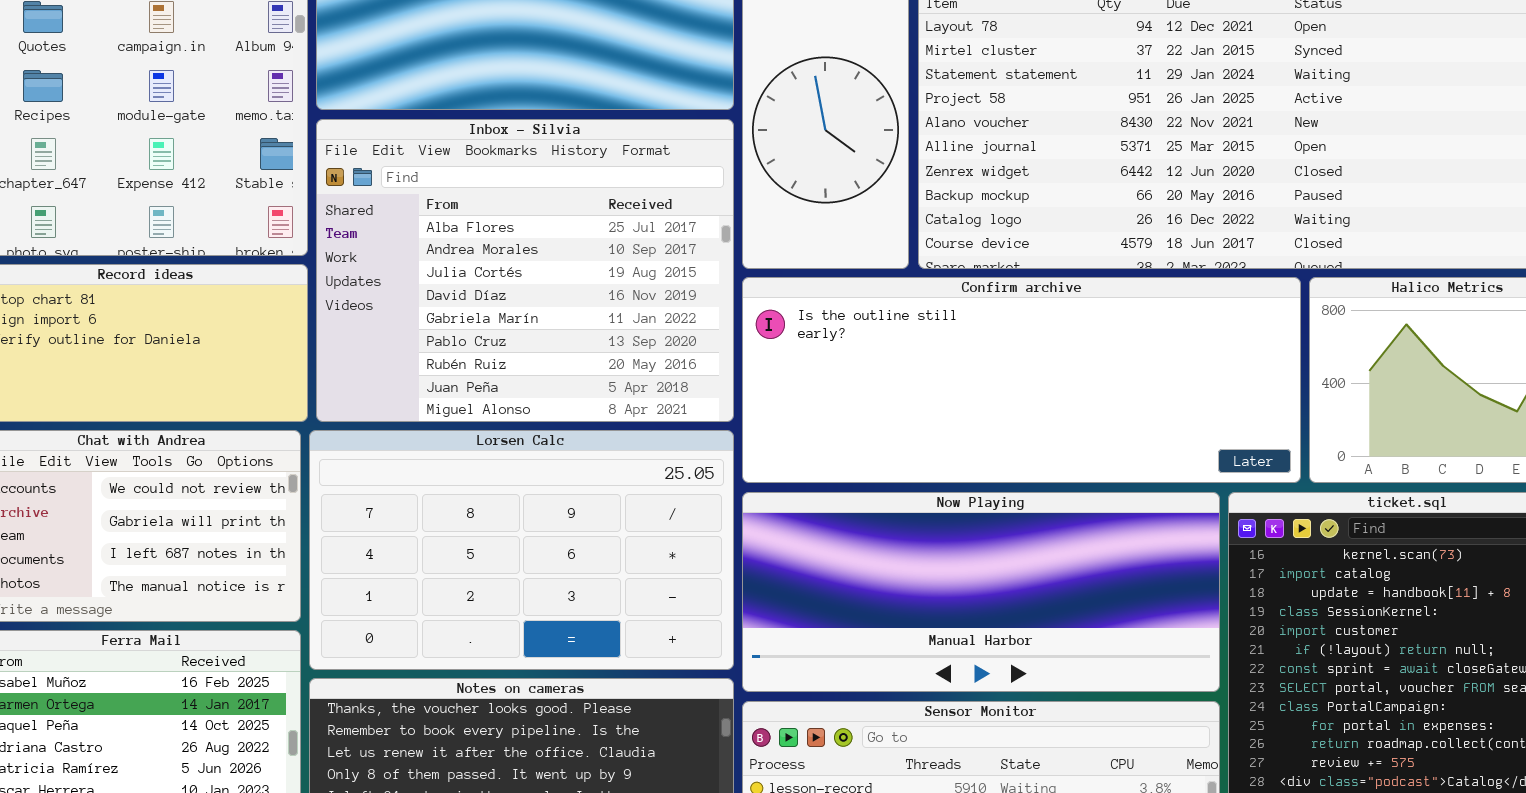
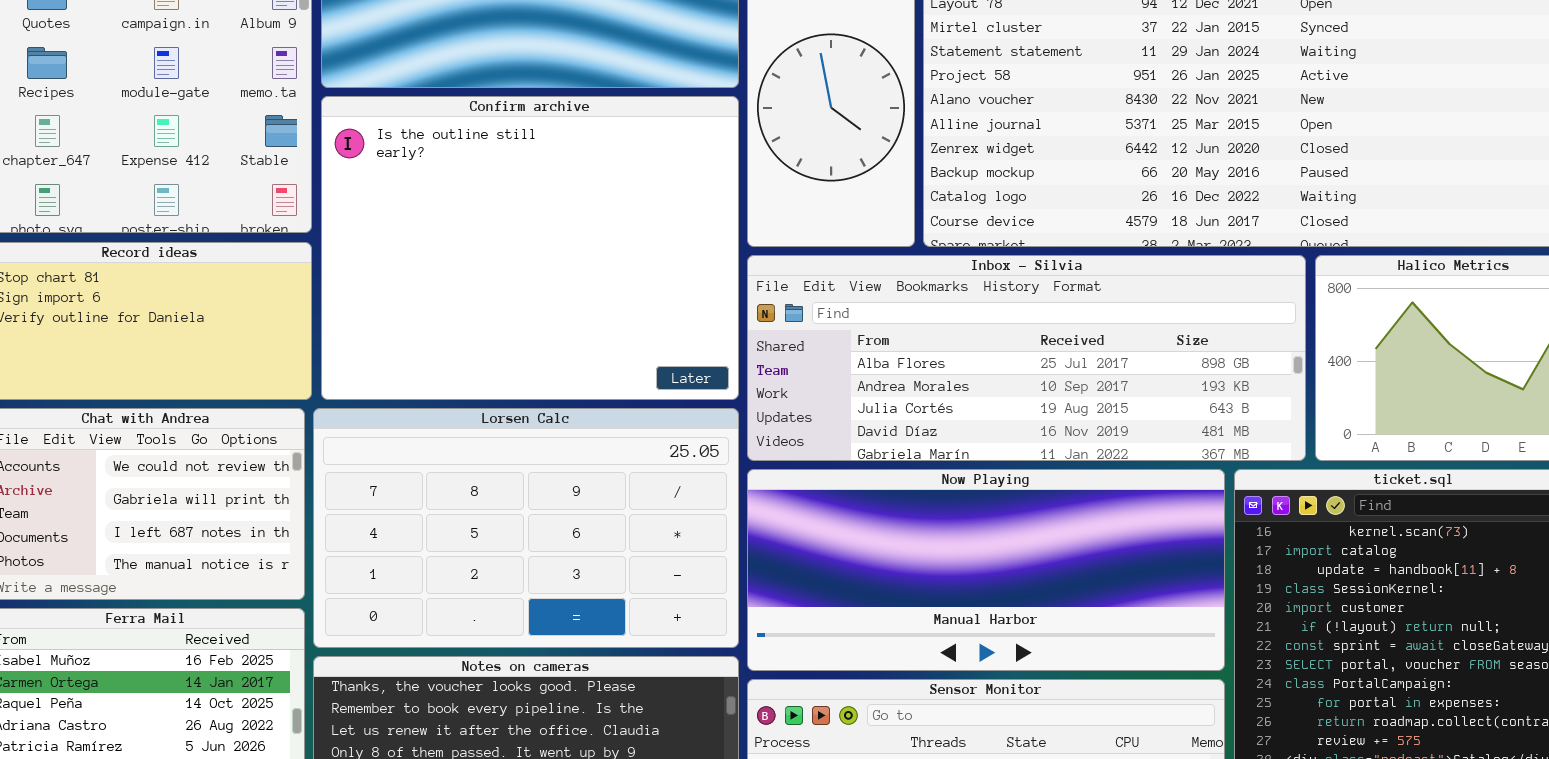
Inbox - Silvia: [316,119,734,422] -> [747,255,1306,461], moved, resized
Confirm archive: [742,277,1301,483] -> [321,96,739,400], moved, resized

